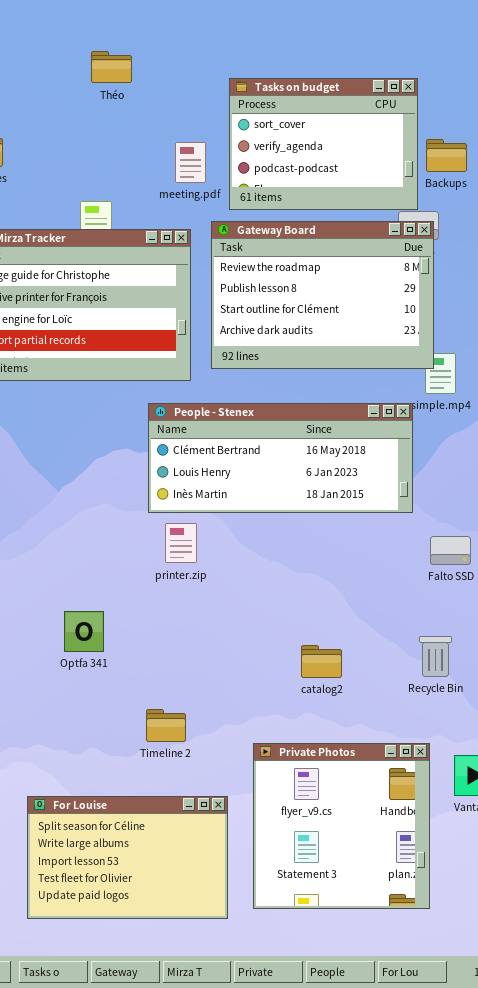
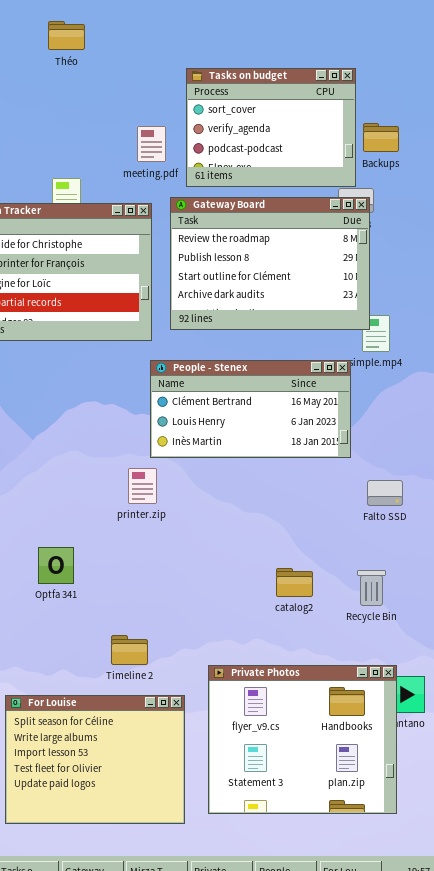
Théo: [91,51,132,83] -> [48,21,85,50], moved
People - Stenex: [148,403,413,513] -> [150,360,351,458], resized
catalog2: [301,645,342,678] -> [276,568,313,597], moved
Private Photos: [253,743,430,909] -> [208,665,397,814], resized
For Louise: [27,796,228,919] -> [5,695,185,824], resized

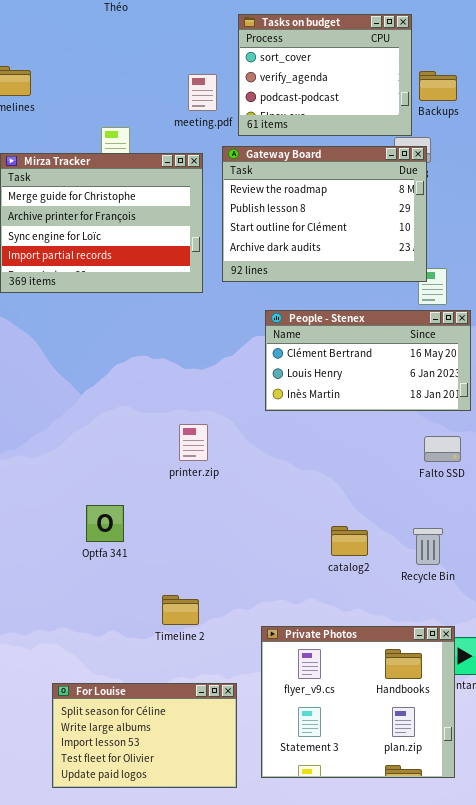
People - Stenex: [150,360,351,458] -> [265,310,471,411], moved
For Louise: [5,695,185,824] -> [52,683,237,788], resized

